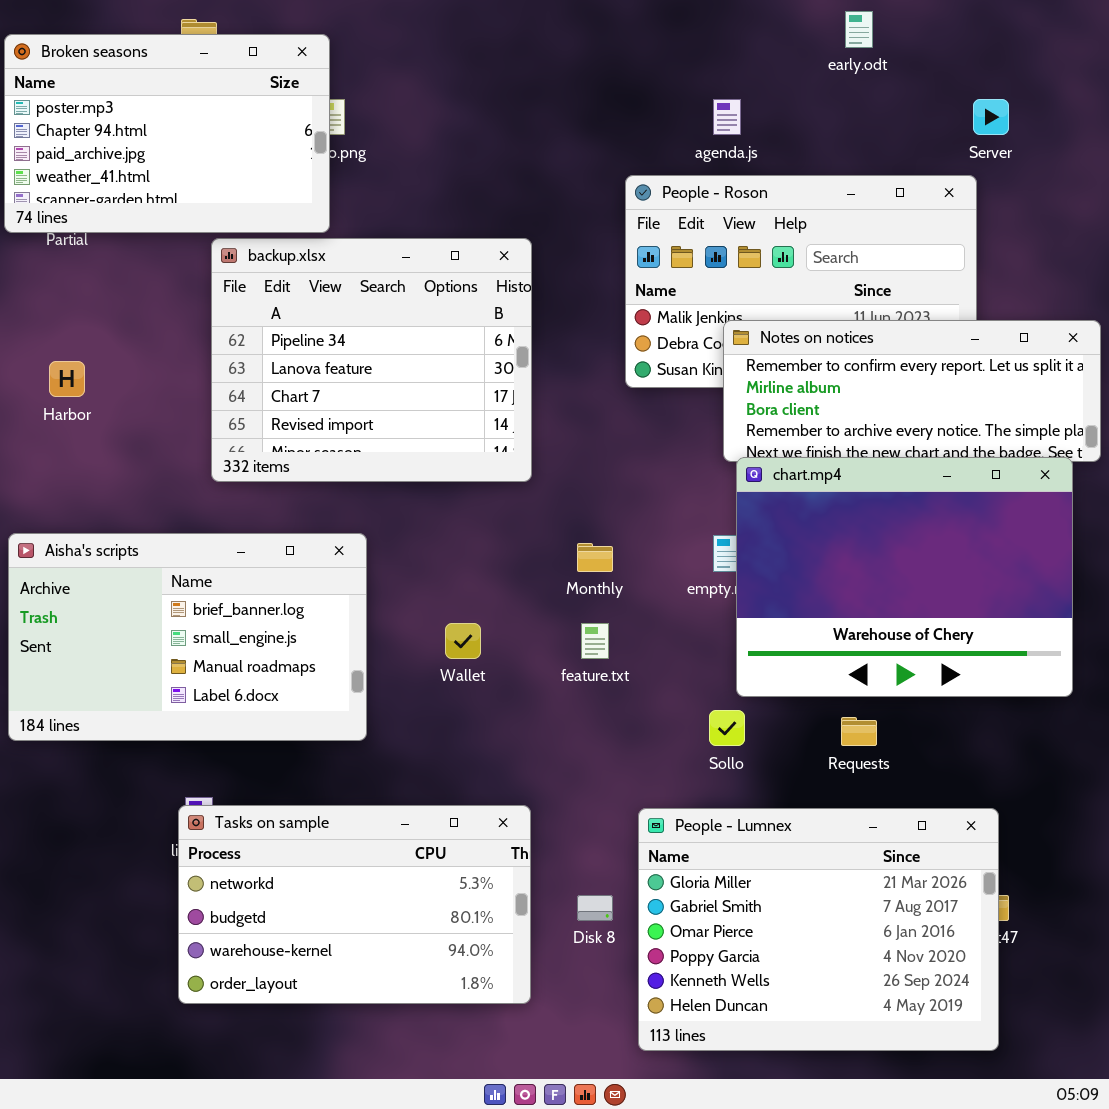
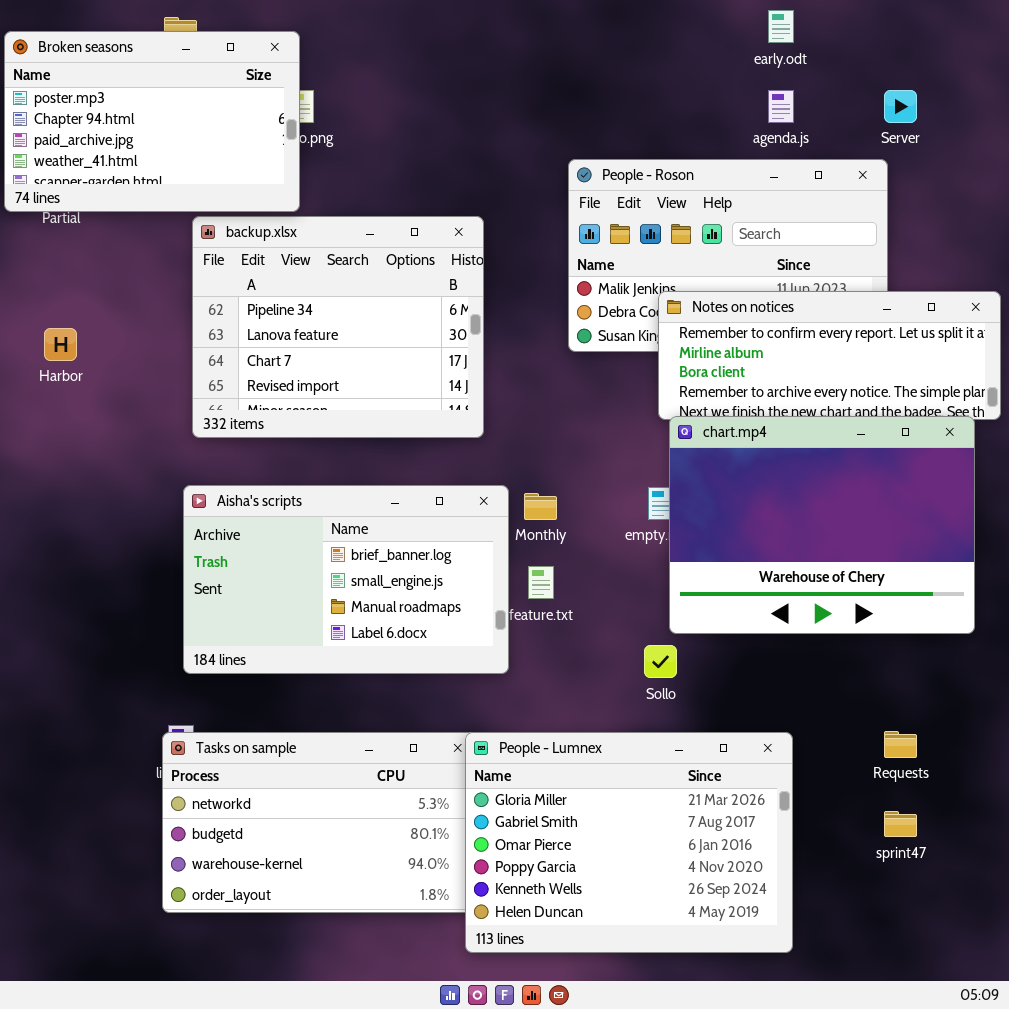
agenda.js: [713,99,741,135] -> [768,90,794,123], moved
Aisha's scripts: [8,533,367,741] -> [183,485,509,674], moved
Requests: [841,717,877,746] -> [884,731,917,758], moved
People - Lumnex: [638,808,999,1051] -> [465,732,793,953], moved

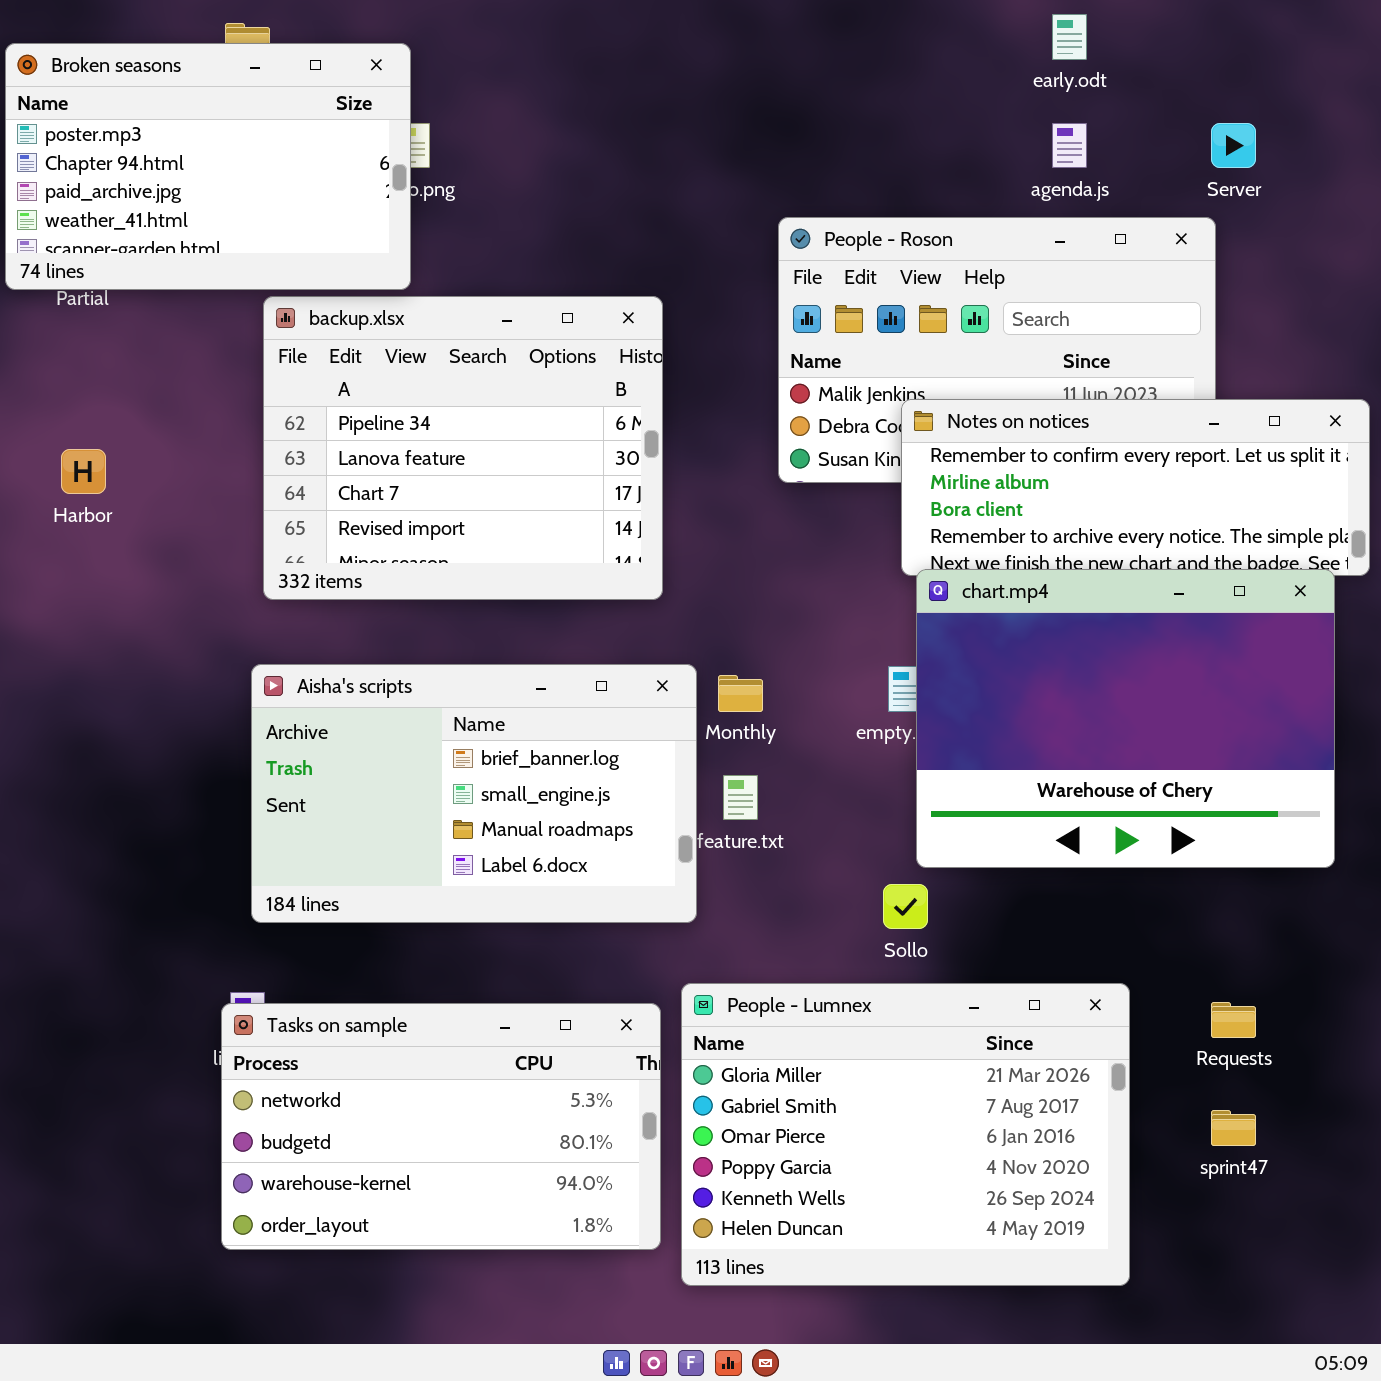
People - Lumnex: [465,732,793,953] -> [681,983,1130,1286], moved

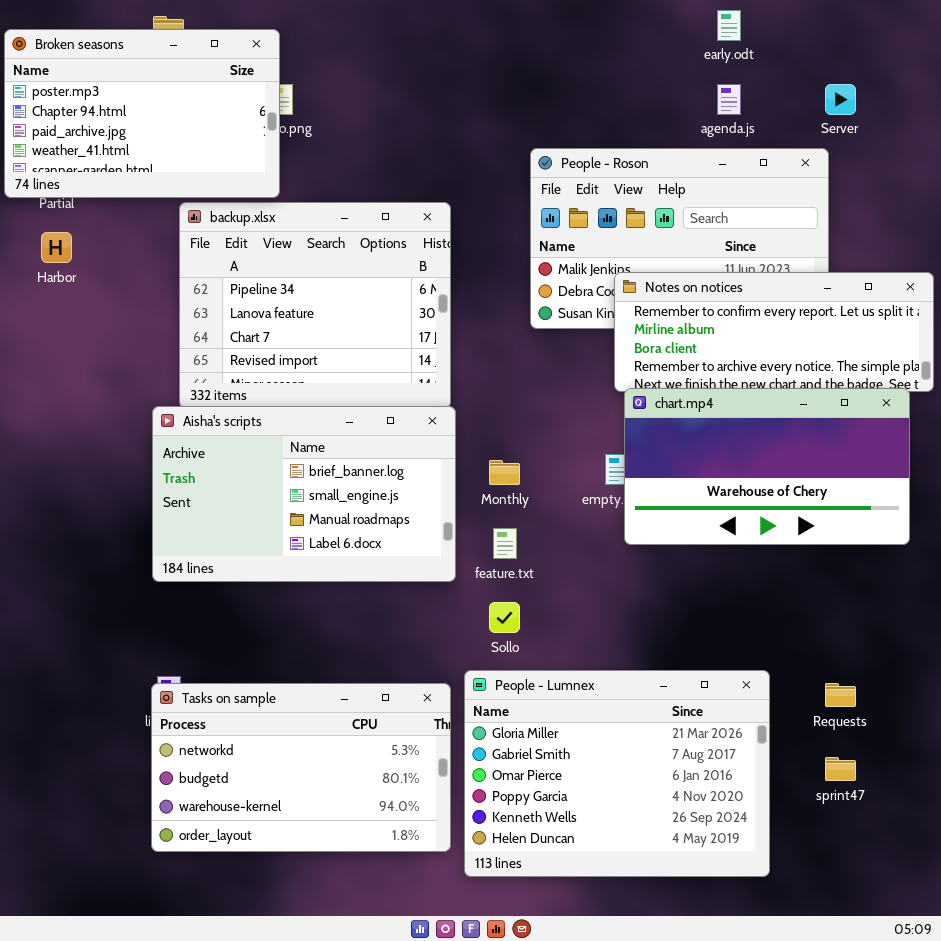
Harbor: [61,449,106,494] -> [41,232,72,263], moved
chart.mp4: [916,569,1335,868] -> [624,388,910,545], resized
Aisha's scripts: [251,664,697,923] -> [152,406,456,582], moved
Sollo: [883,884,928,929] -> [489,602,520,633], moved

